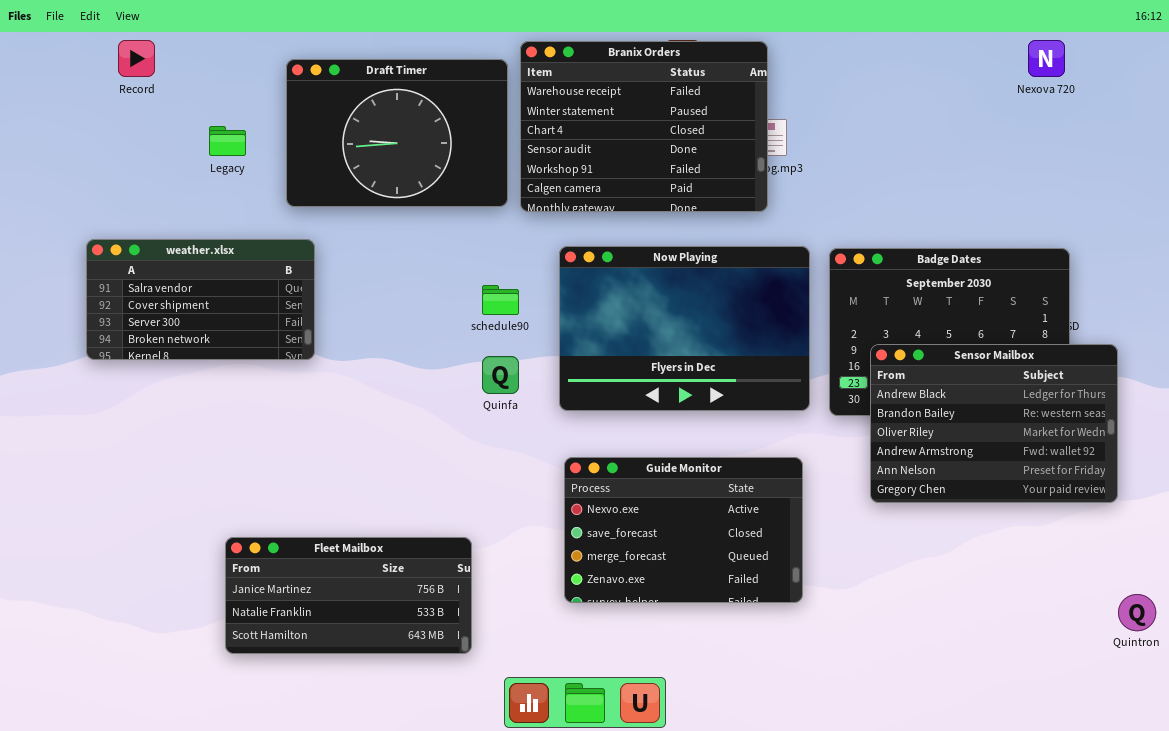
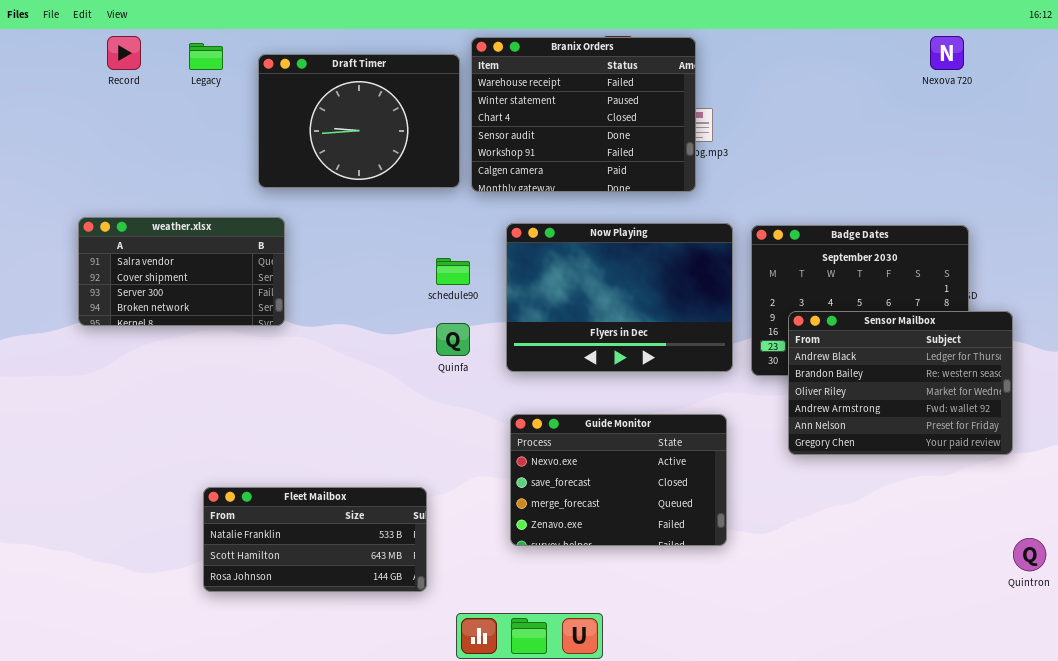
Legacy: [209,126,246,156] -> [189,43,223,70], moved
Fleet Mailbox: [225,537,472,654] -> [203,487,427,592], scrolled down 1 row

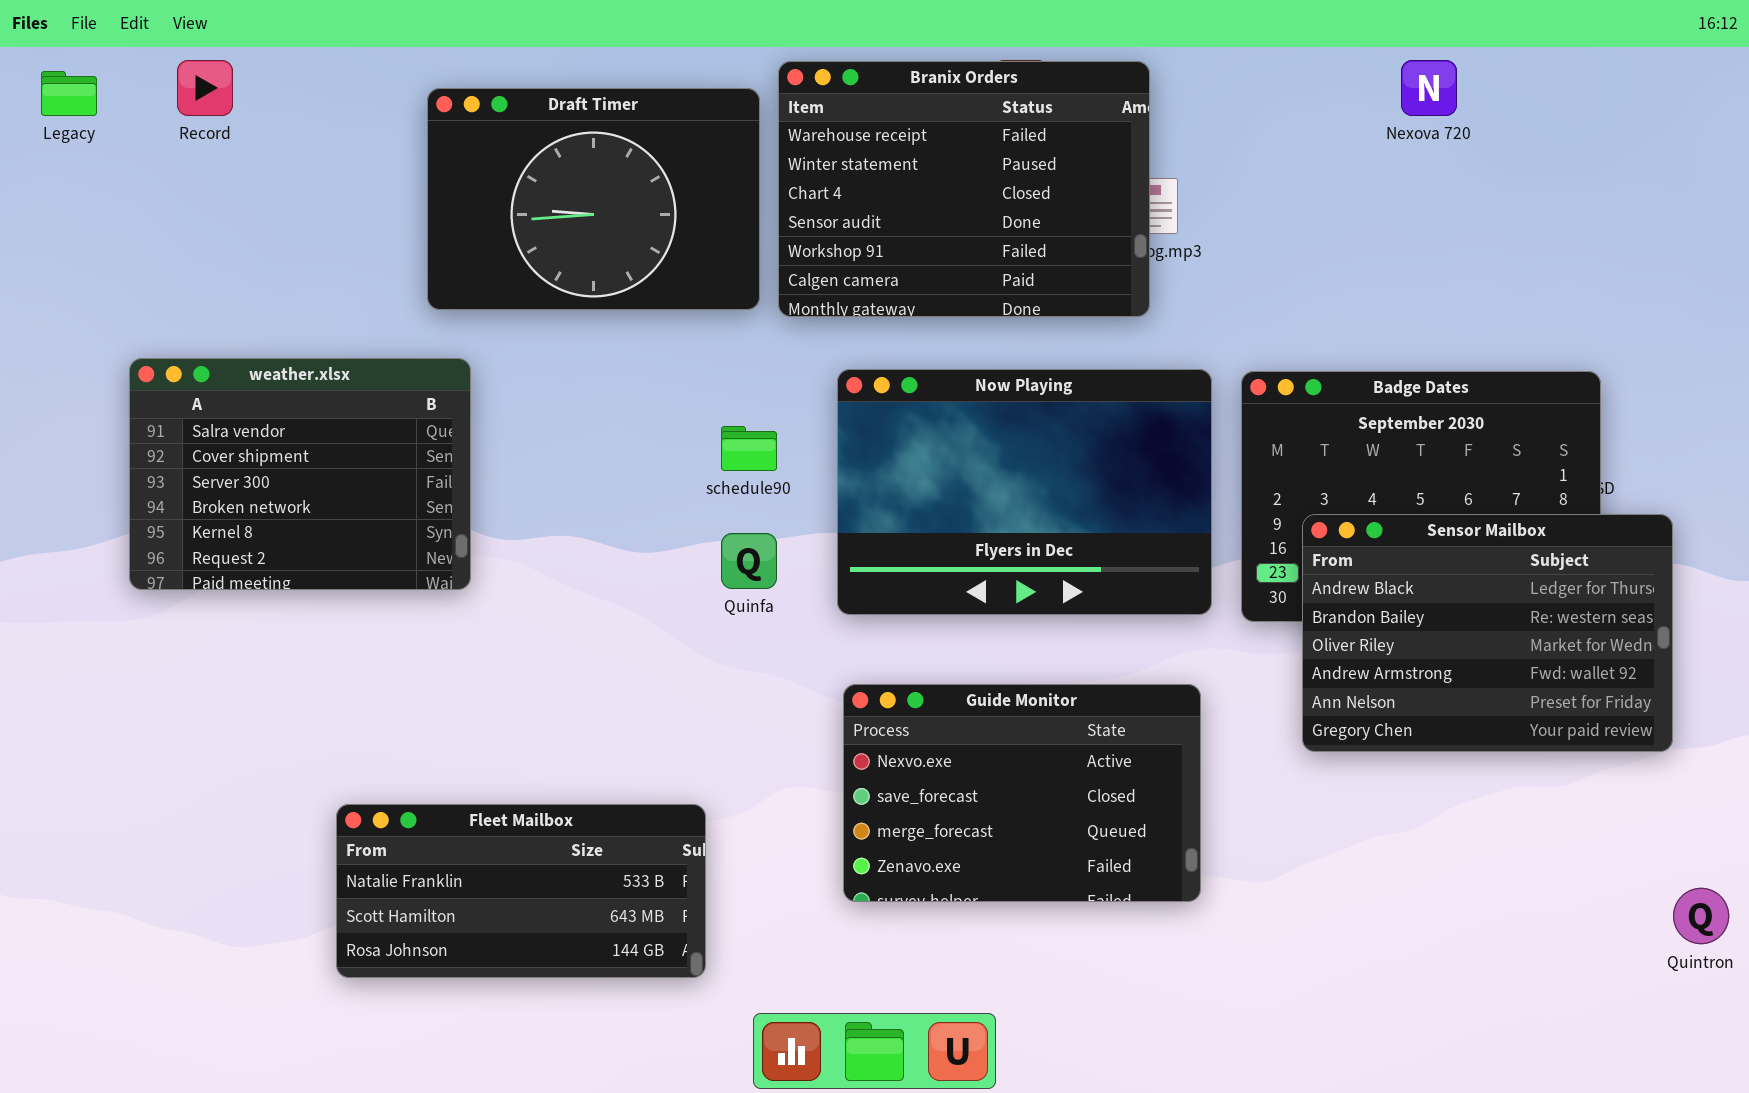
Nexova 720: [930,36,964,70] -> [1401,60,1457,116], moved
Legacy: [189,43,223,70] -> [41,71,97,116], moved
weather.xlsx: [78,217,285,326] -> [129,358,471,590], resized

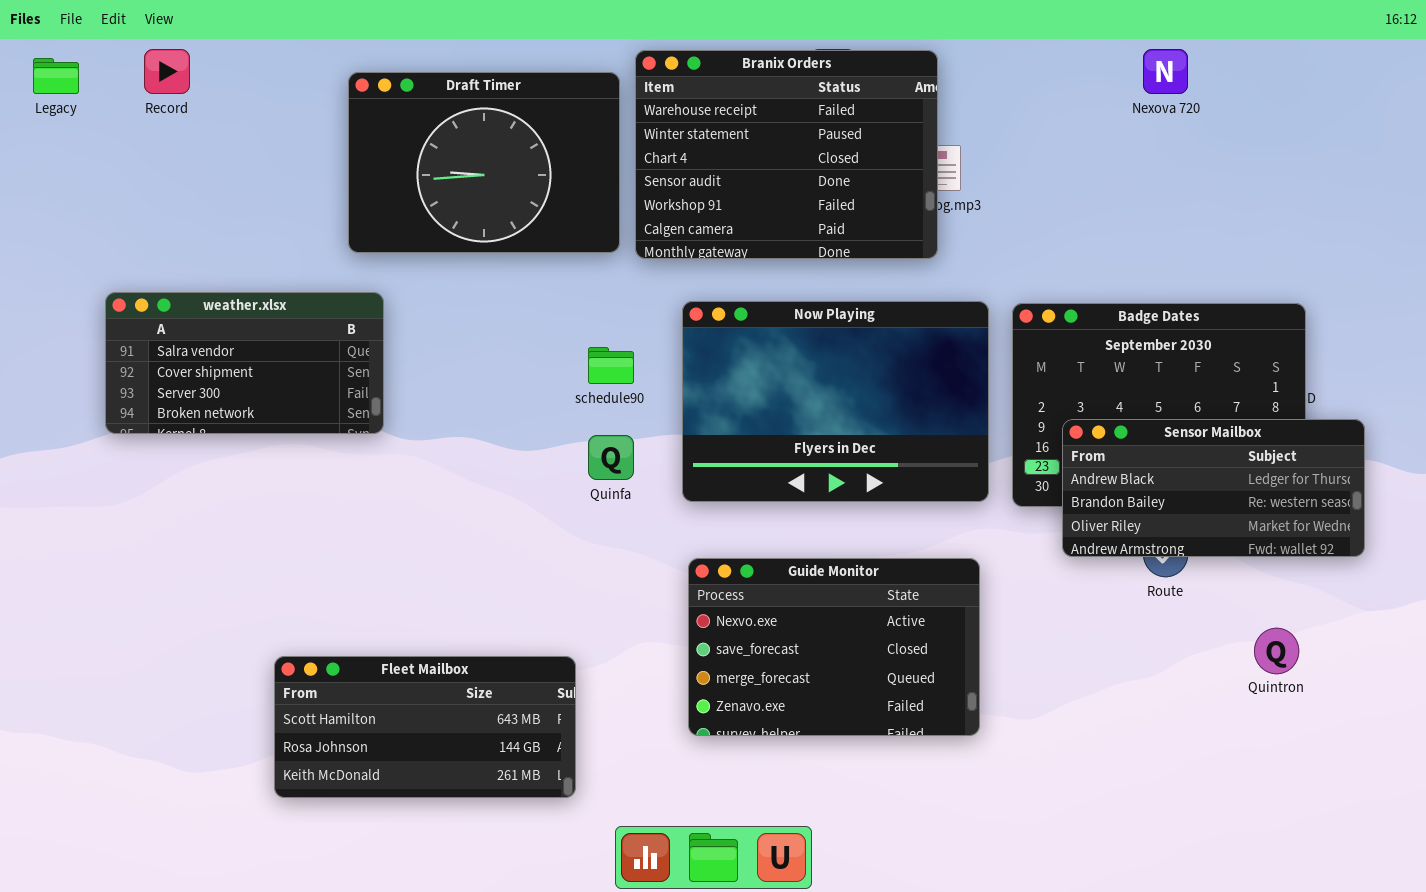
weather.xlsx: [129,358,471,590] -> [105,292,384,434], resized
Sensor Mailbox: [1302,514,1673,752] -> [1062,419,1365,557], resized
Fleet Mailbox: [336,804,706,978] -> [274,656,576,798], scrolled down 1 row
Quintron: [1673,888,1729,944] -> [1254,628,1299,674], moved

